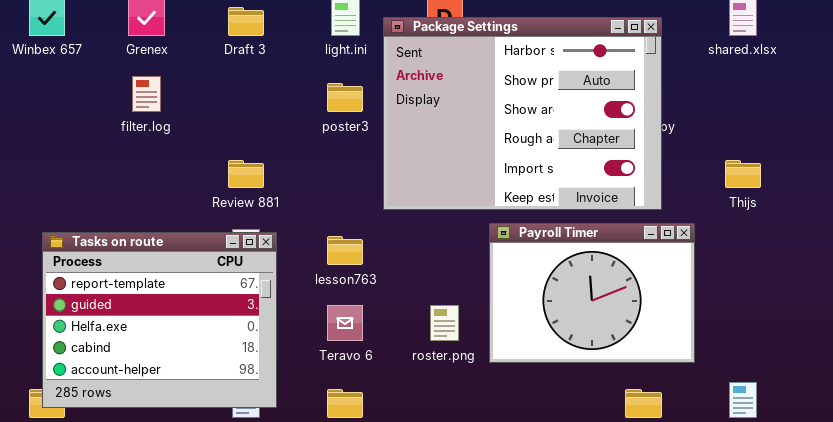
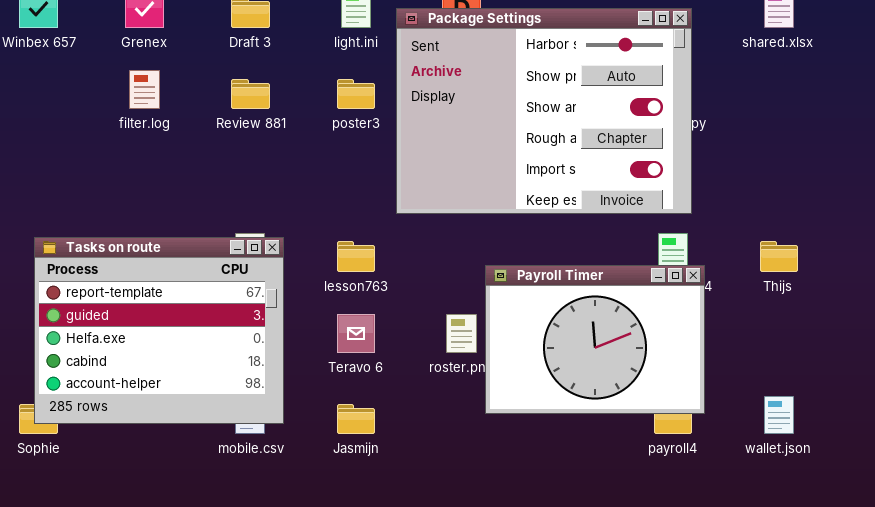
Review 881: [228,160,264,188] -> [231,79,270,109], moved
Thijs: [725,160,761,188] -> [760,241,798,272], moved
Payroll Timer: [489,223,695,363] -> [485,265,705,414], moved

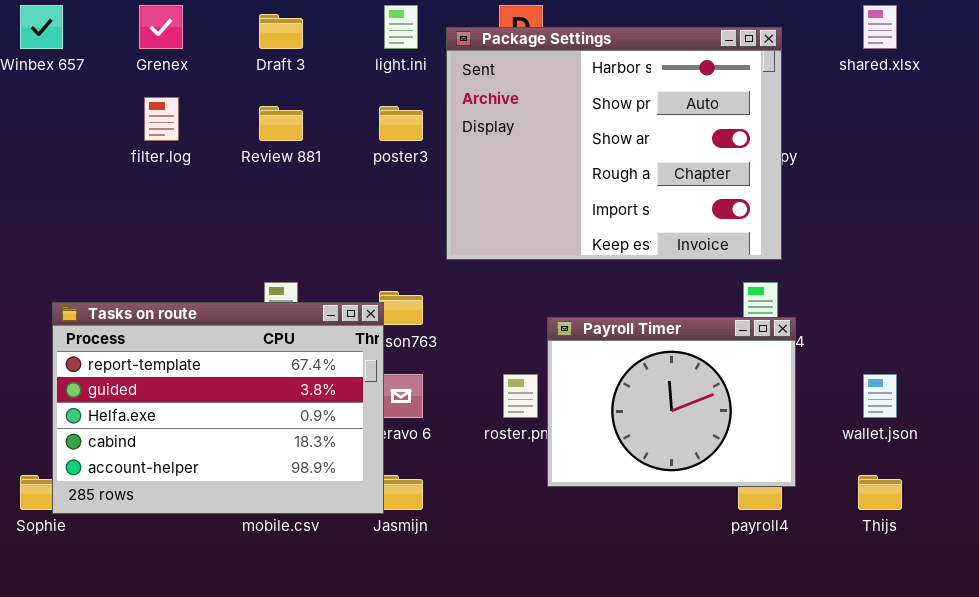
Tasks on route: [34,237,284,424] -> [52,302,384,514], moved, resized
Thijs: [760,241,798,272] -> [858,475,902,510], moved
wallet.json: [764,396,794,434] -> [863,374,897,418], moved

